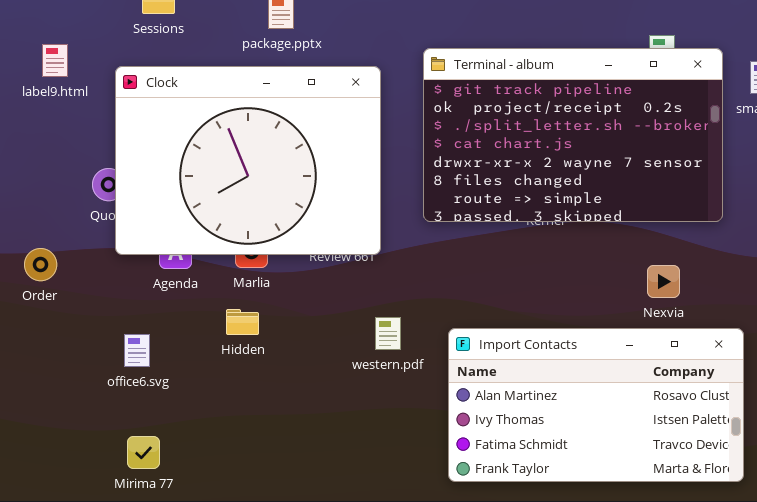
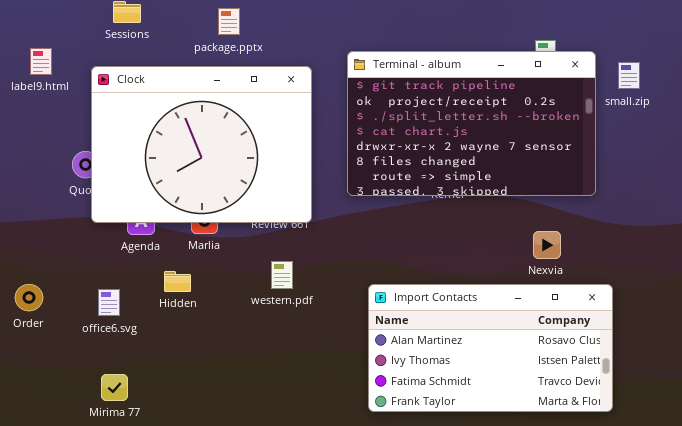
Order: [24,248,57,281] -> [15,284,43,311], moved
Hidden: [226,309,259,335] -> [164,271,191,292], moved
western.pdf: [375,317,401,350] -> [271,261,293,289], moved

